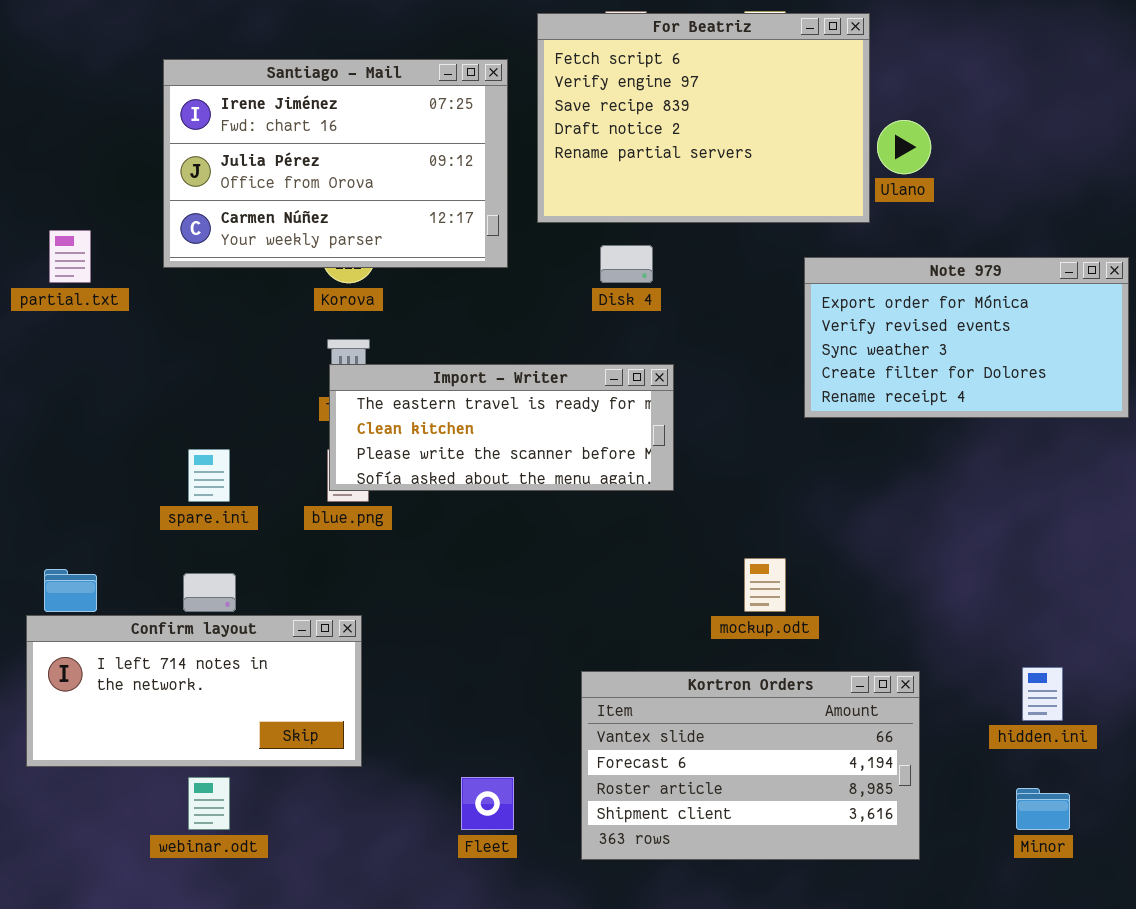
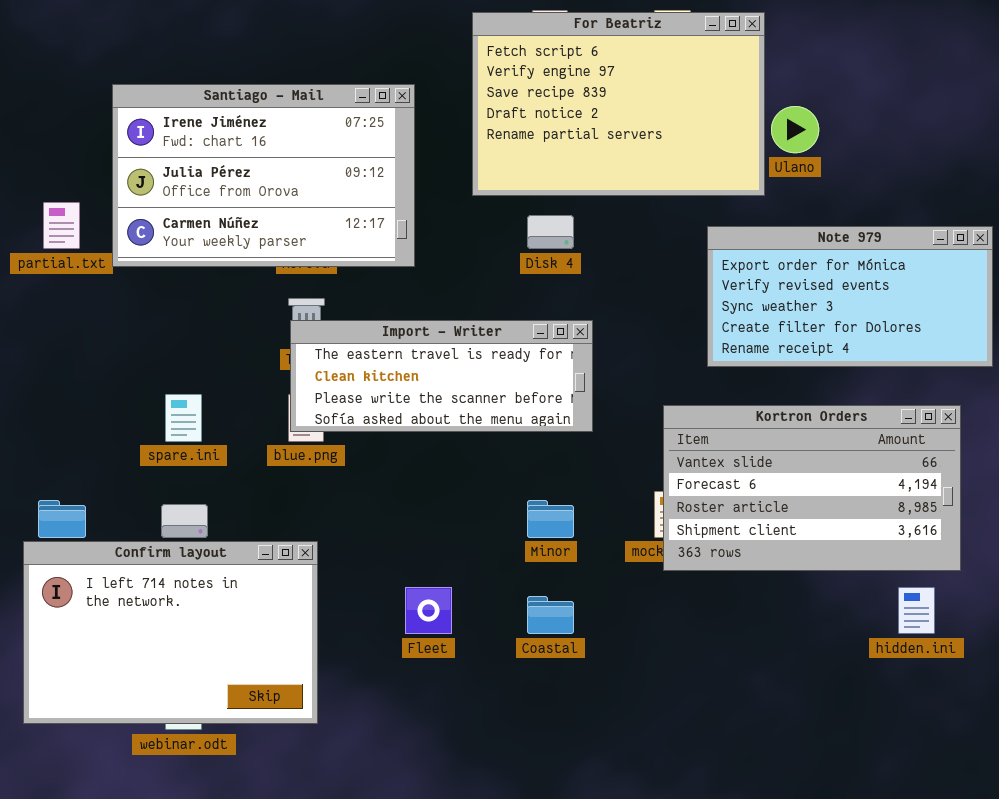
Santiago - Mail: [163,59,508,268] -> [112,84,415,267], moved
Confirm layout: [26,615,362,767] -> [23,541,318,724], resized
Kortron Orders: [581,671,920,860] -> [663,405,961,571], moved
Fleet: [461,777,514,830] -> [405,587,452,634], moved
Minor: [1016,788,1070,830] -> [527,500,574,538], moved

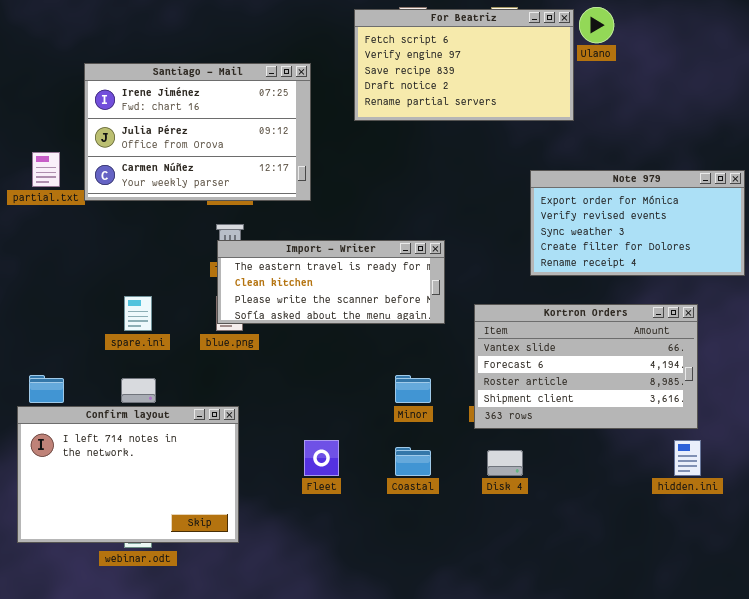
For Beatriz: [472,12,765,196] -> [354,9,574,121], resized
Ulano: [771,106,819,153] -> [579,7,614,43], moved
Disk 4: [527,215,574,249] -> [487,450,523,476], moved
Kortron Orders: [663,405,961,571] -> [474,304,698,429], moved

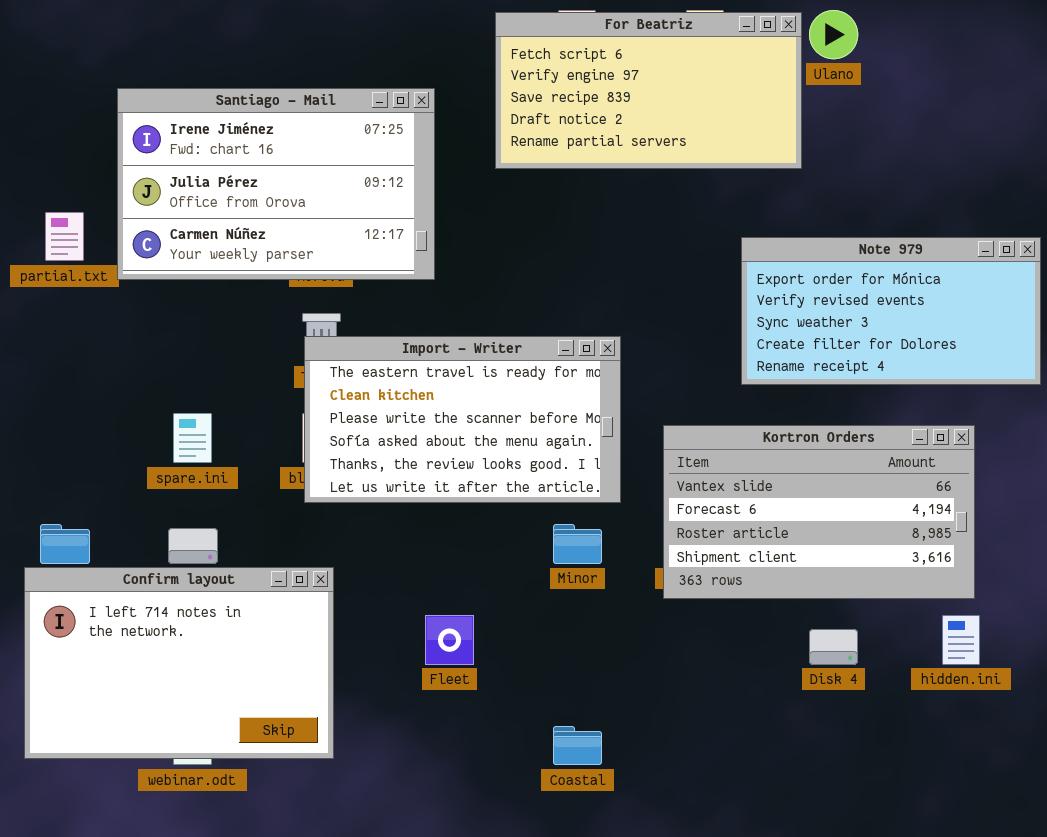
Import - Writer: [217,240,445,324] -> [304,336,621,503], resized
Coastal: [395,447,431,476] -> [553,726,602,765], moved
Disk 4: [487,450,523,476] -> [809,629,858,665], moved

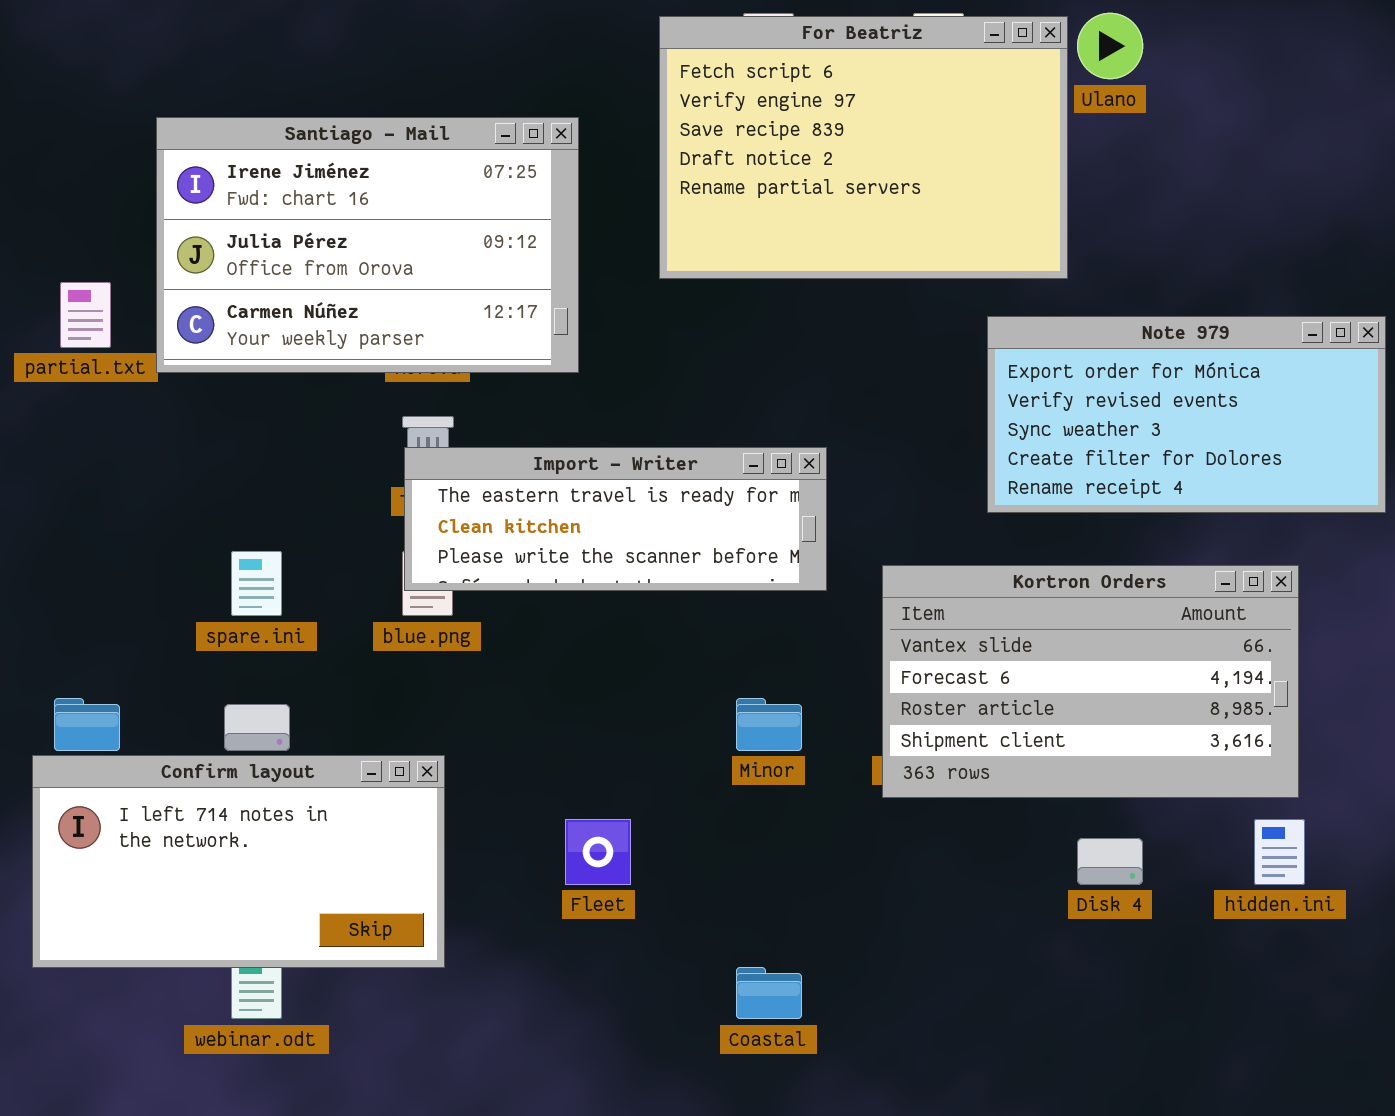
For Beatriz: [495,12,802,169] -> [659,16,1068,279], resized
Import - Writer: [304,336,621,503] -> [404,447,827,591], resized
Confirm layout: [24,567,334,759] -> [32,755,445,968], resized

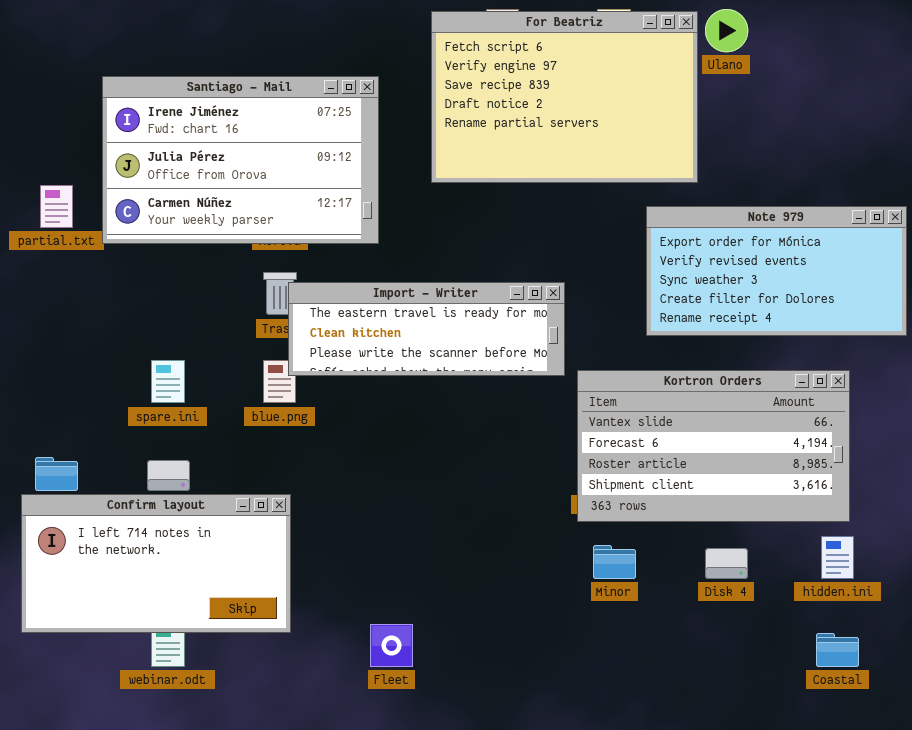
Import - Writer: [404,447,827,591] -> [288,282,565,376], moved
Minor: [736,698,802,751] -> [593,545,636,579], moved
Fleet: [565,819,631,885] -> [370,624,413,667], moved
Coastal: [736,967,802,1019] -> [816,633,859,667], moved

